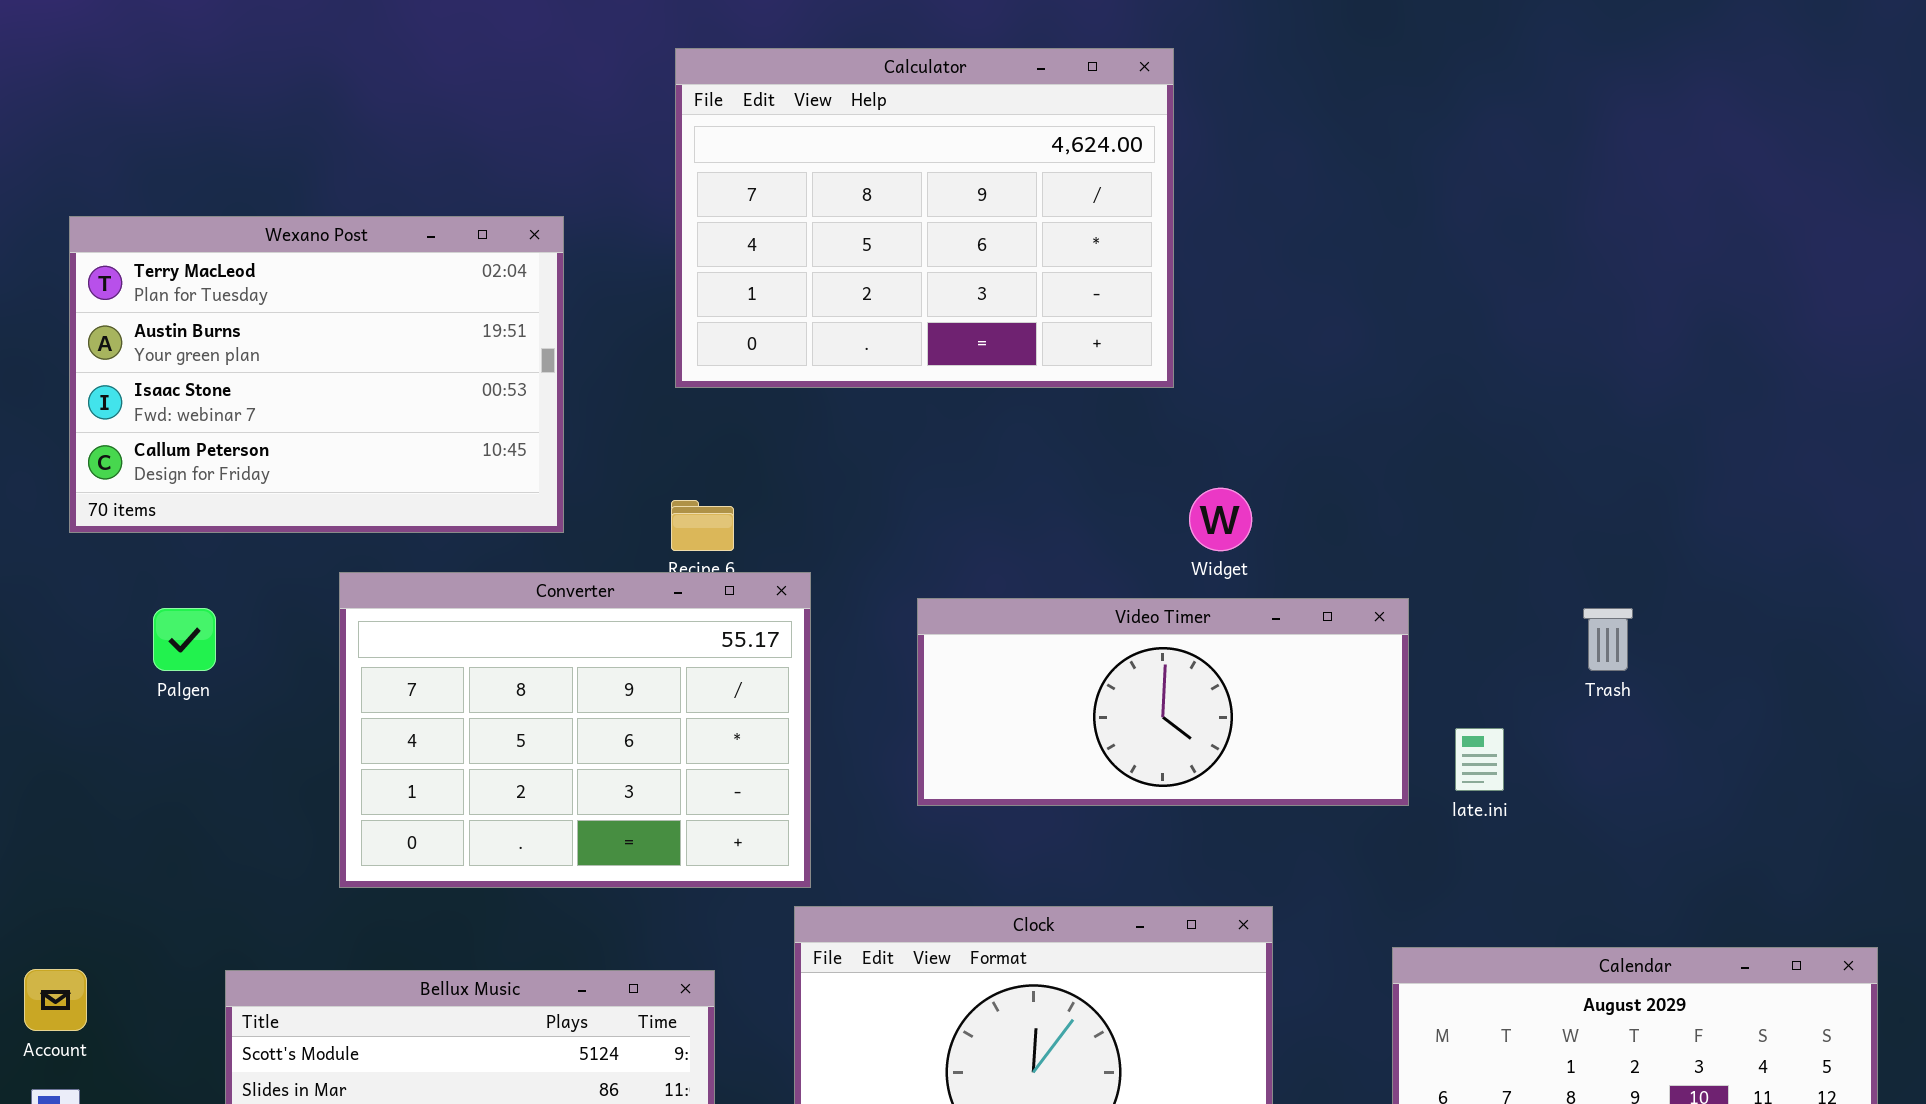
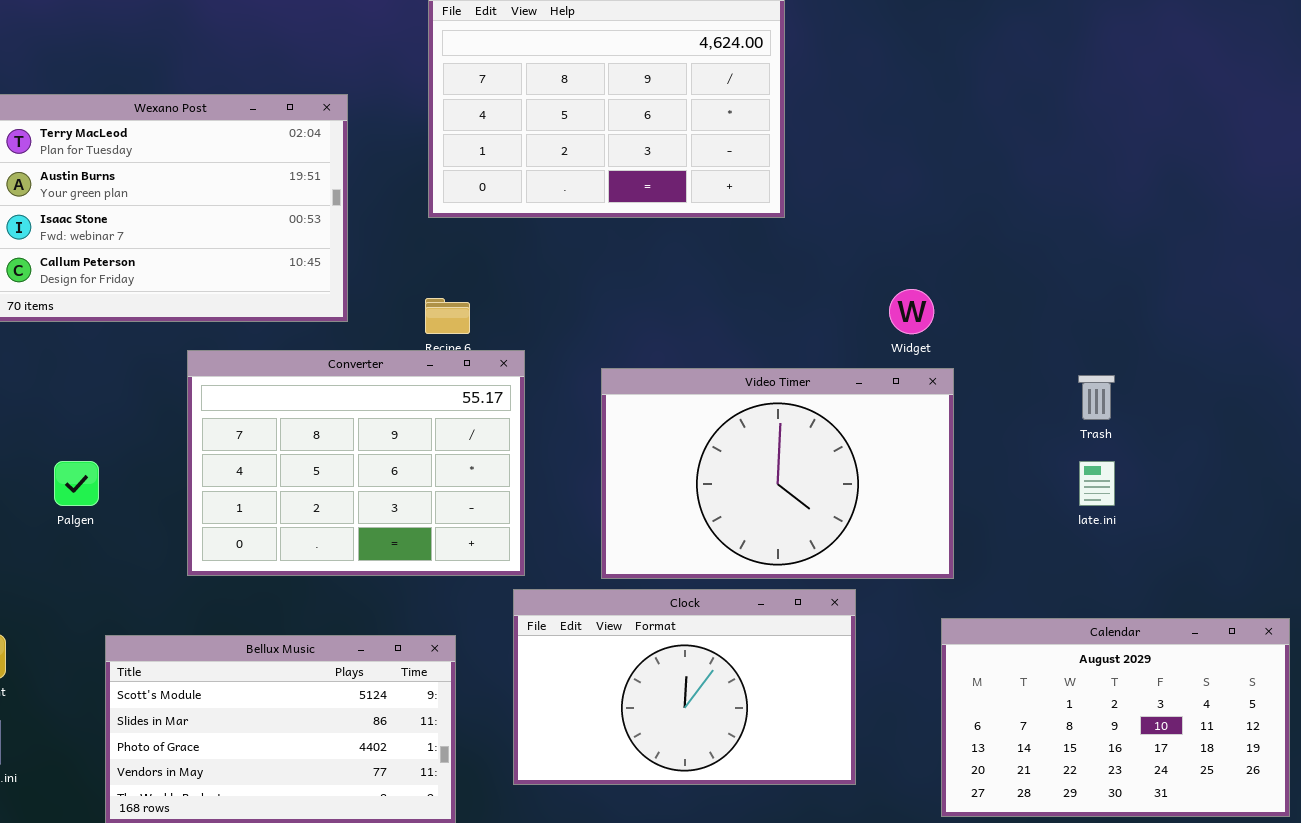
Widget: [1189,488,1252,551] -> [889,289,934,334], moved
Video Timer: [917,598,1409,806] -> [601,368,954,579], resized
Palgen: [153,608,216,671] -> [54,461,99,506], moved
late.ini: [1455,728,1504,791] -> [1079,461,1115,506], moved

